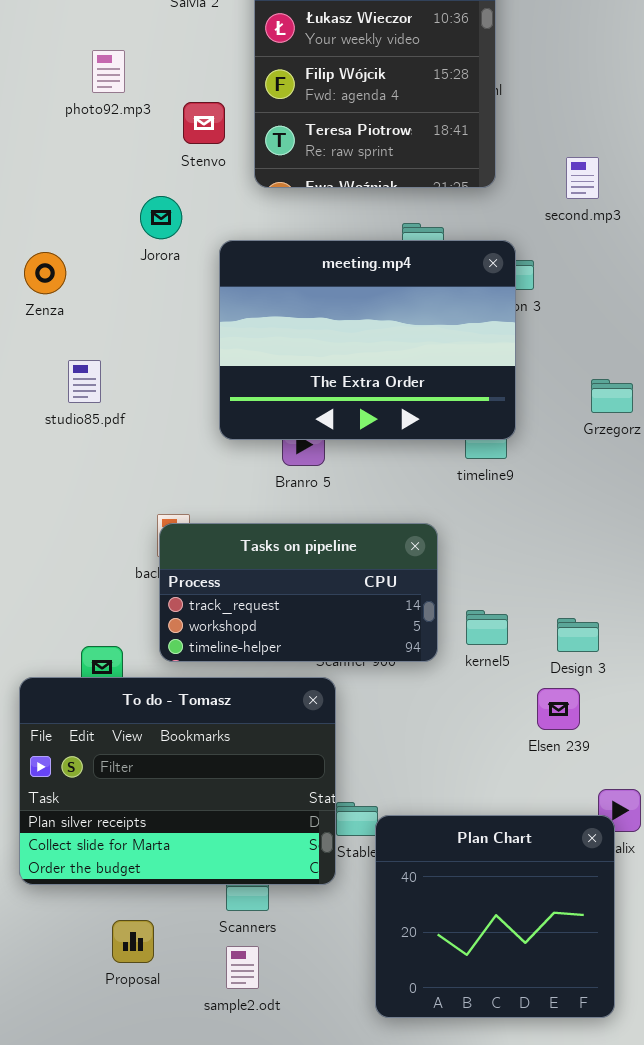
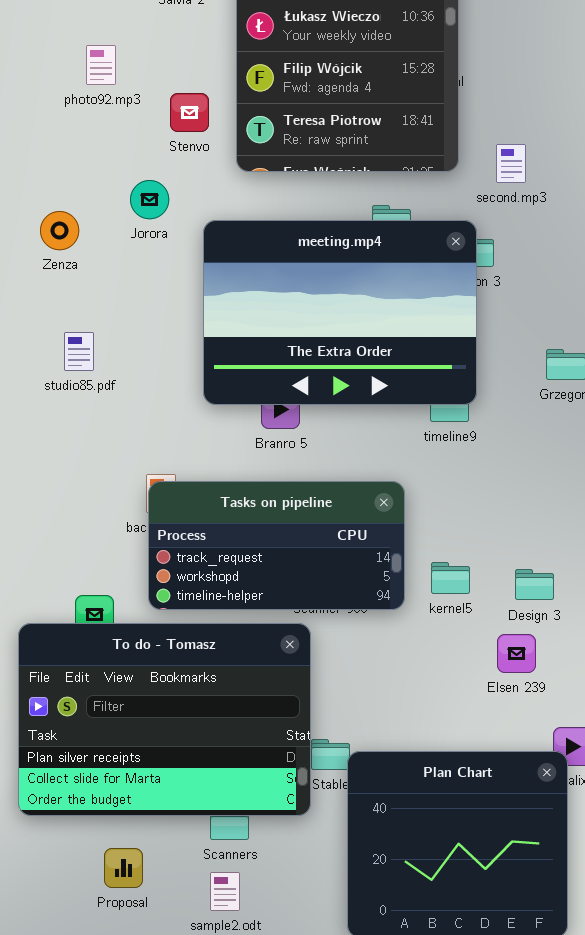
second.mp3: [566,157,599,199] -> [496,144,526,183], moved
Zenza: [24,252,66,294] -> [40,211,79,250], moved

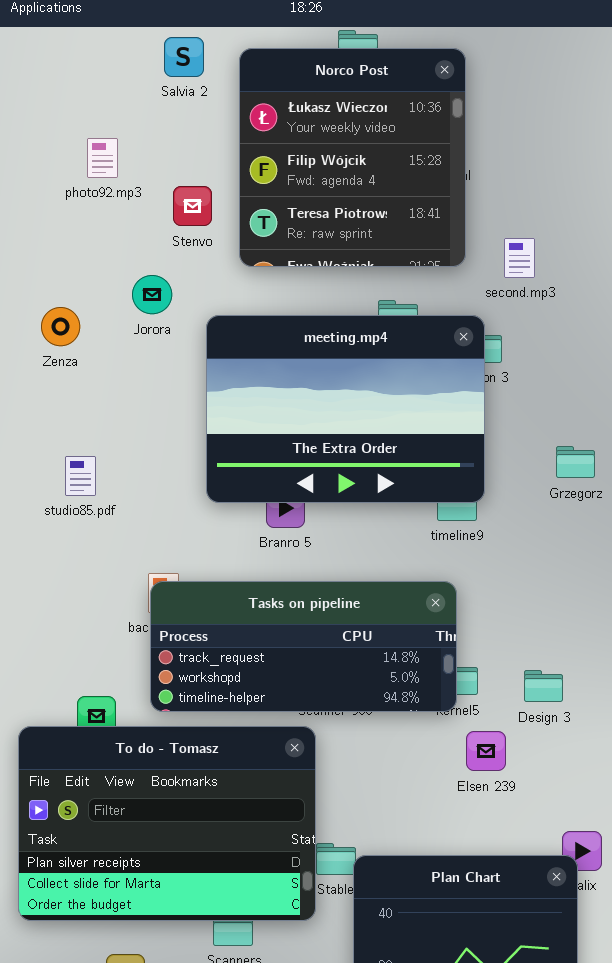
studio85.pdf: [64,332,94,371] -> [65,456,96,496], moved
Tasks on pipeline: [148,481,405,610] -> [150,581,457,712], resized
Elsen 239: [497,634,536,673] -> [466,731,506,771], moved

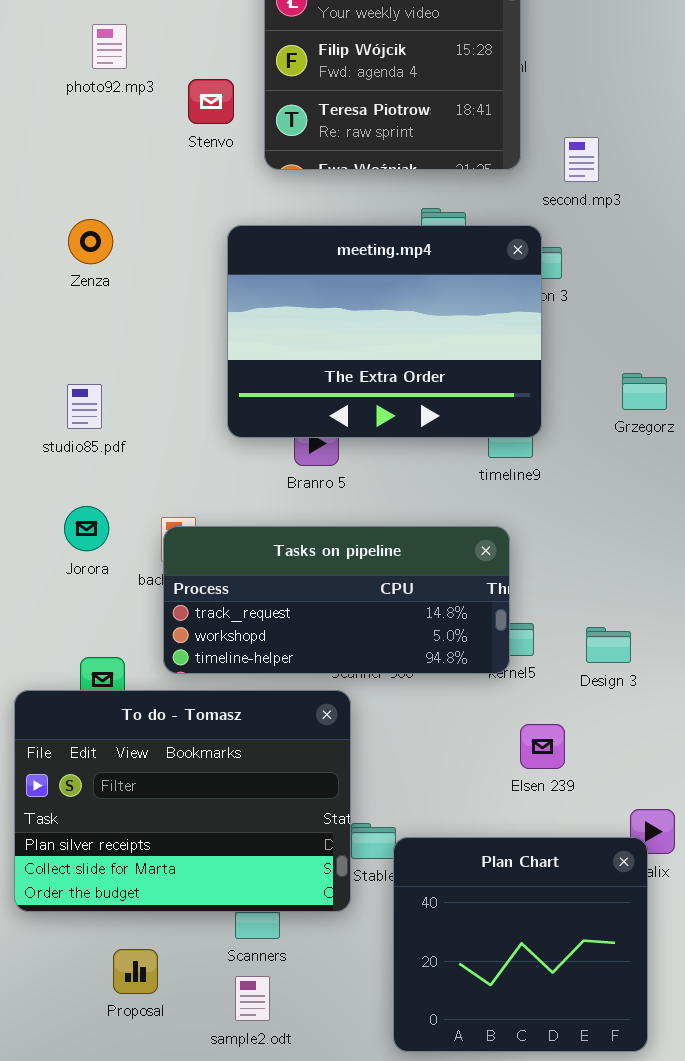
Jorora: [132,275,172,314] -> [64,506,109,551], moved
Zenza: [41,307,80,346] -> [68,219,113,264], moved
Elsen 239: [466,731,506,771] -> [520,724,565,769], moved

